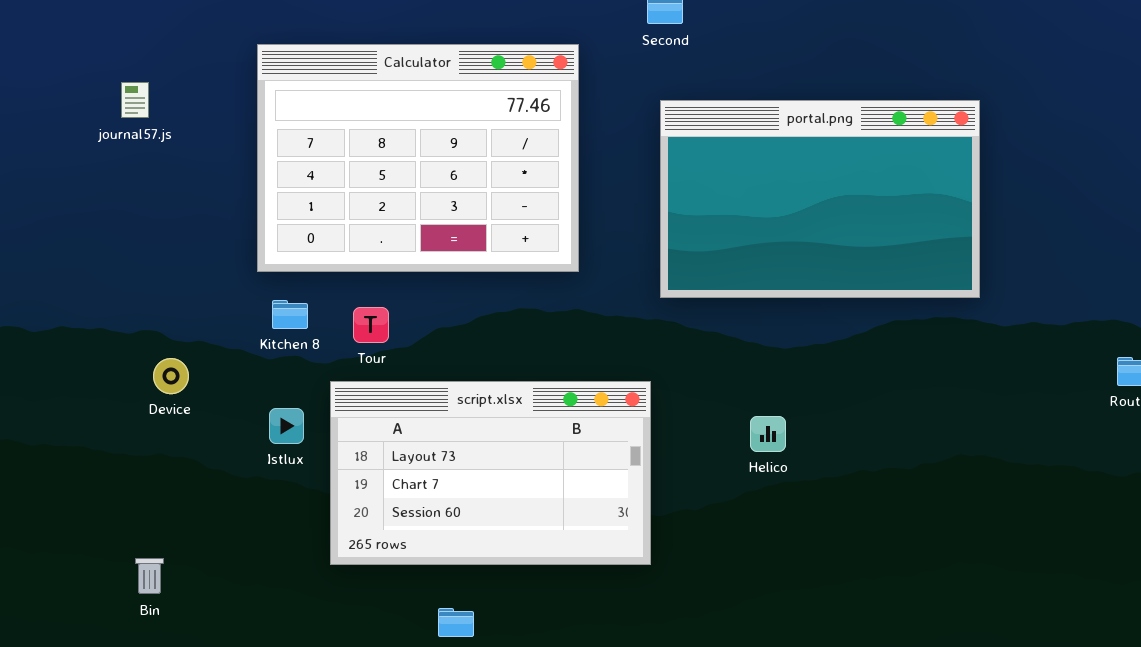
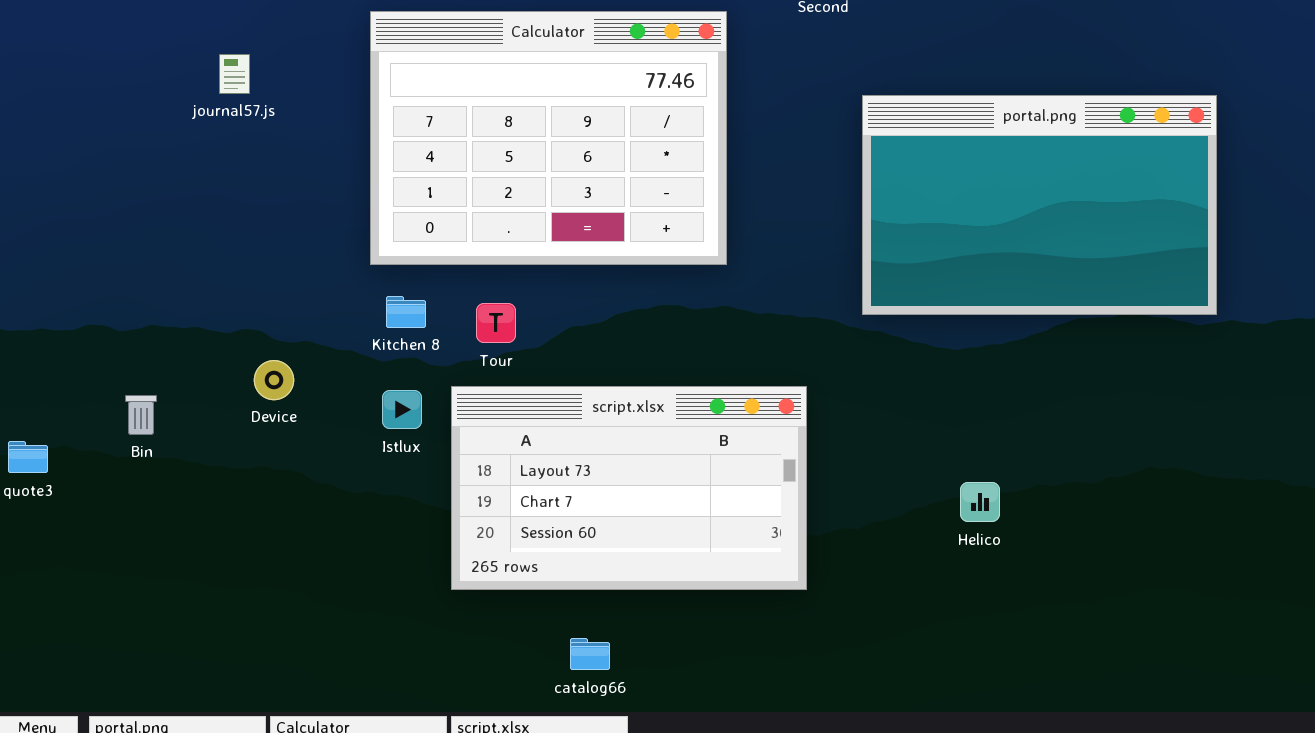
portal.png: [660,100,980,298] -> [862,95,1217,315], moved
Istlux: [269,408,304,444] -> [382,390,422,429], moved
Helico: [750,416,786,452] -> [960,482,1000,522], moved
Bin: [135,558,164,594] -> [125,395,157,435], moved

